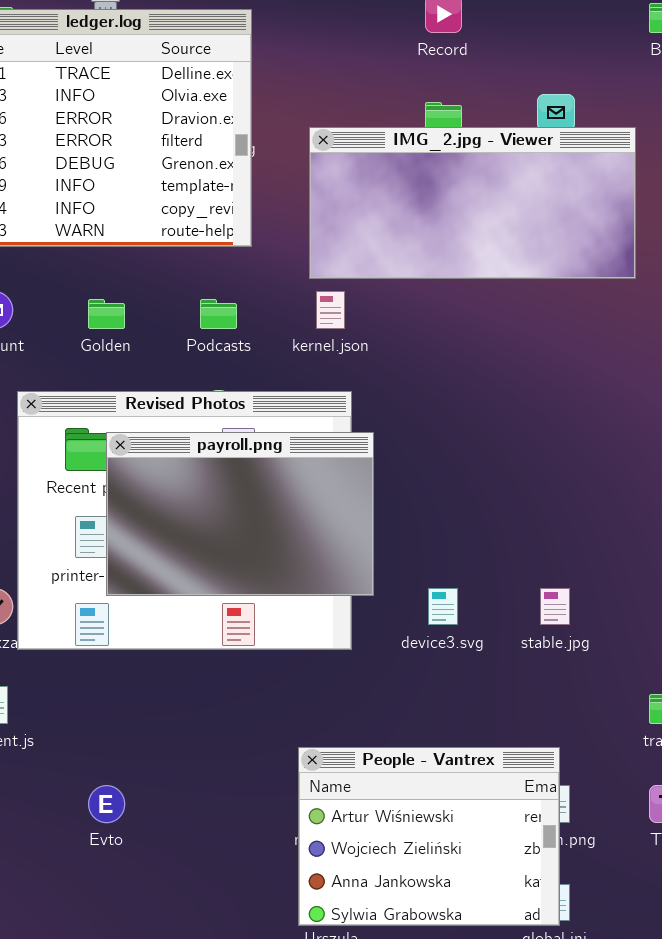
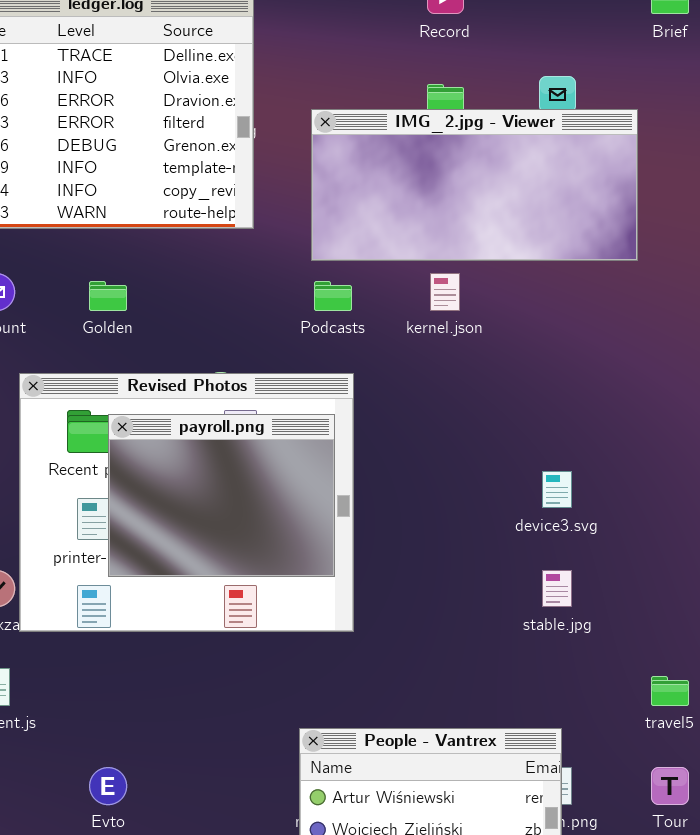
kernel.json: [316,291,345,329] -> [430,273,460,311], moved
Podcasts: [200,299,237,329] -> [314,281,352,311], moved
payroll.png: [106,432,374,596] -> [108,414,335,577], resized
device3.svg: [428,588,458,625] -> [542,471,572,508], moved

